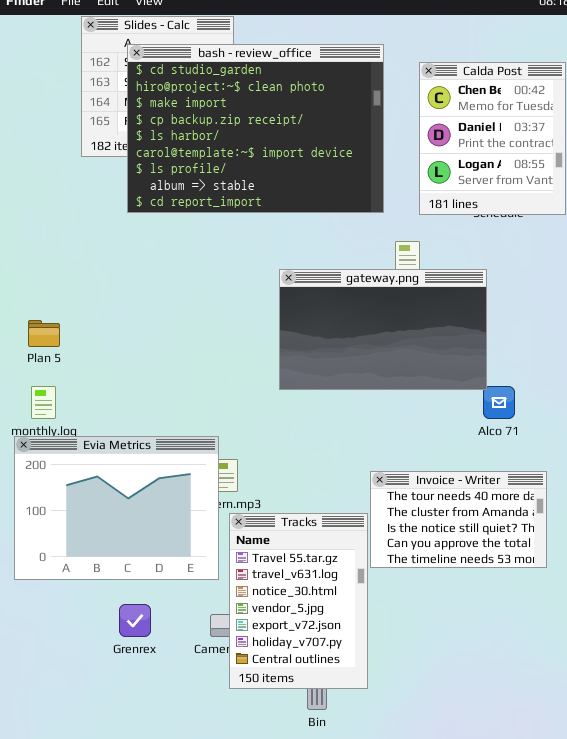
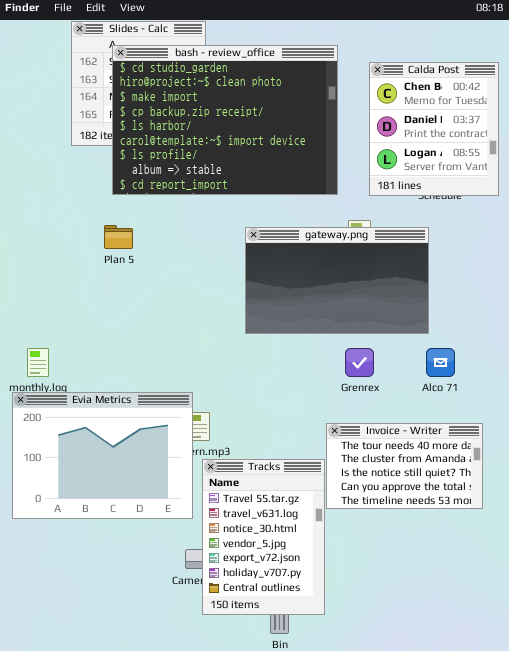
gateway.png: [279,269,487,390] -> [245,227,429,334], moved
Plan 5: [28,320,60,347] -> [104,225,133,249], moved
Grenrex: [119,604,151,637] -> [345,348,374,377], moved

